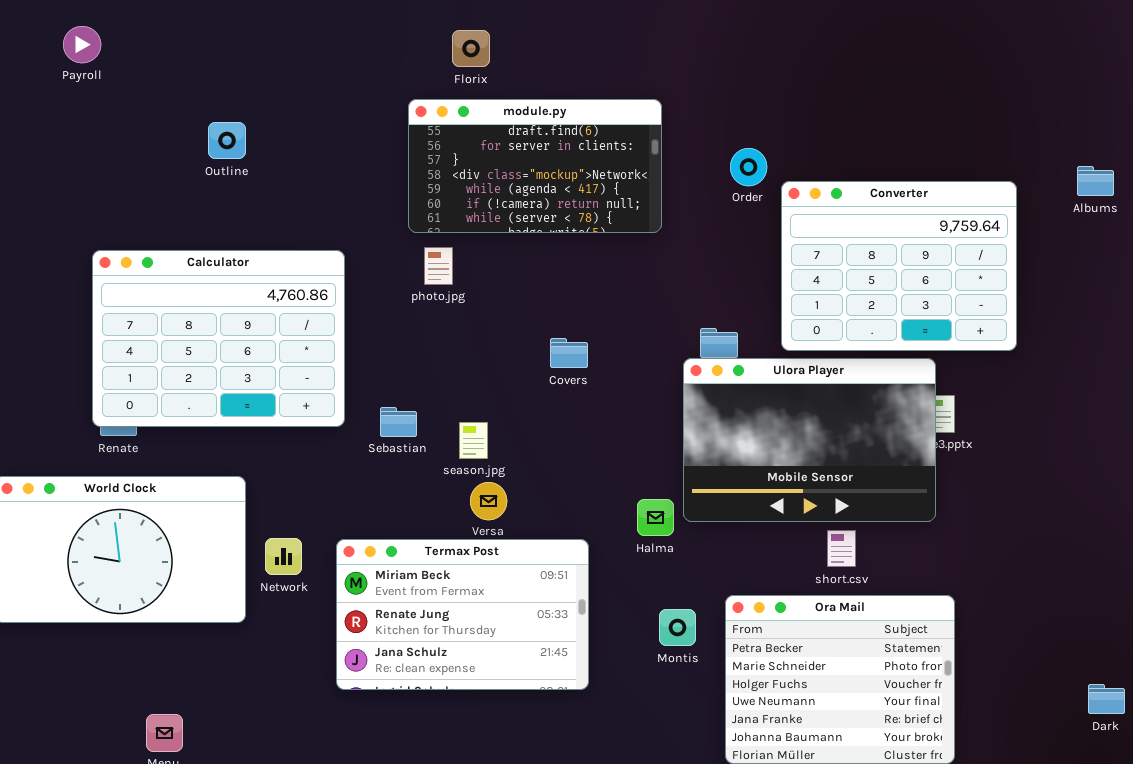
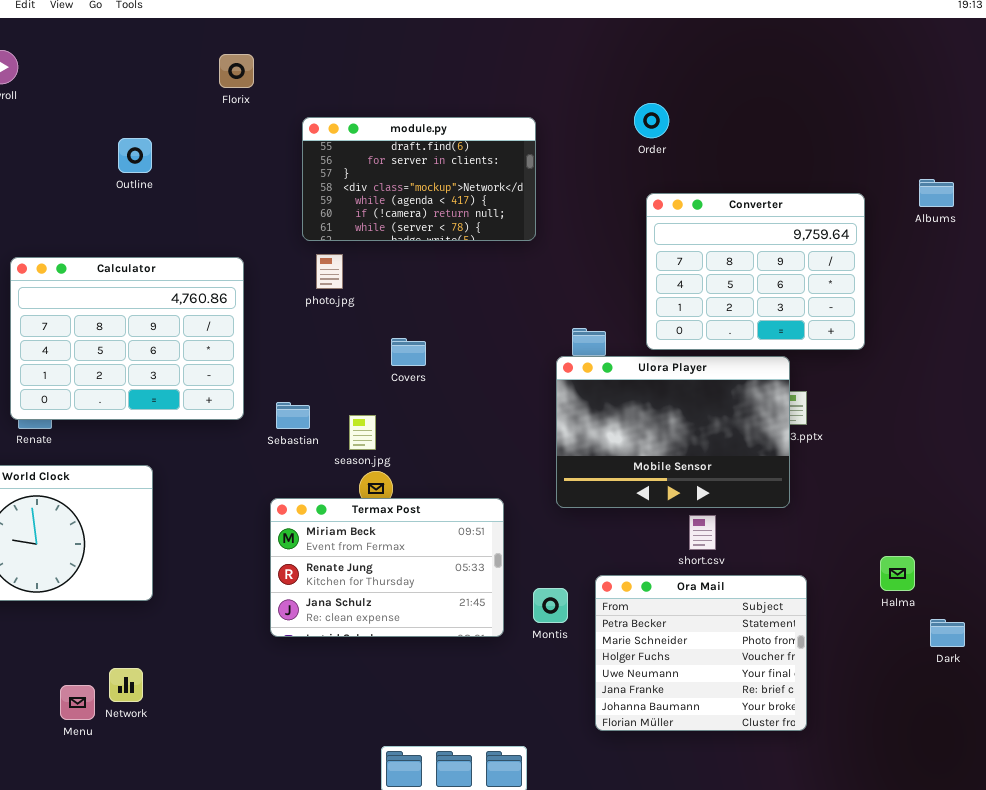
Florix: [452,30,490,67] -> [219,54,254,88], moved
Order: [730,148,767,186] -> [634,103,669,138], moved
Covers: [550,338,588,368] -> [391,338,426,366], moved
Halma: [637,499,674,536] -> [880,556,915,591], moved
Network: [265,538,302,575] -> [109,668,143,702], moved
Termax Post: [336,539,589,690] -> [270,498,504,637], moved
Dark: [1088,684,1125,714] -> [930,619,965,647], moved

